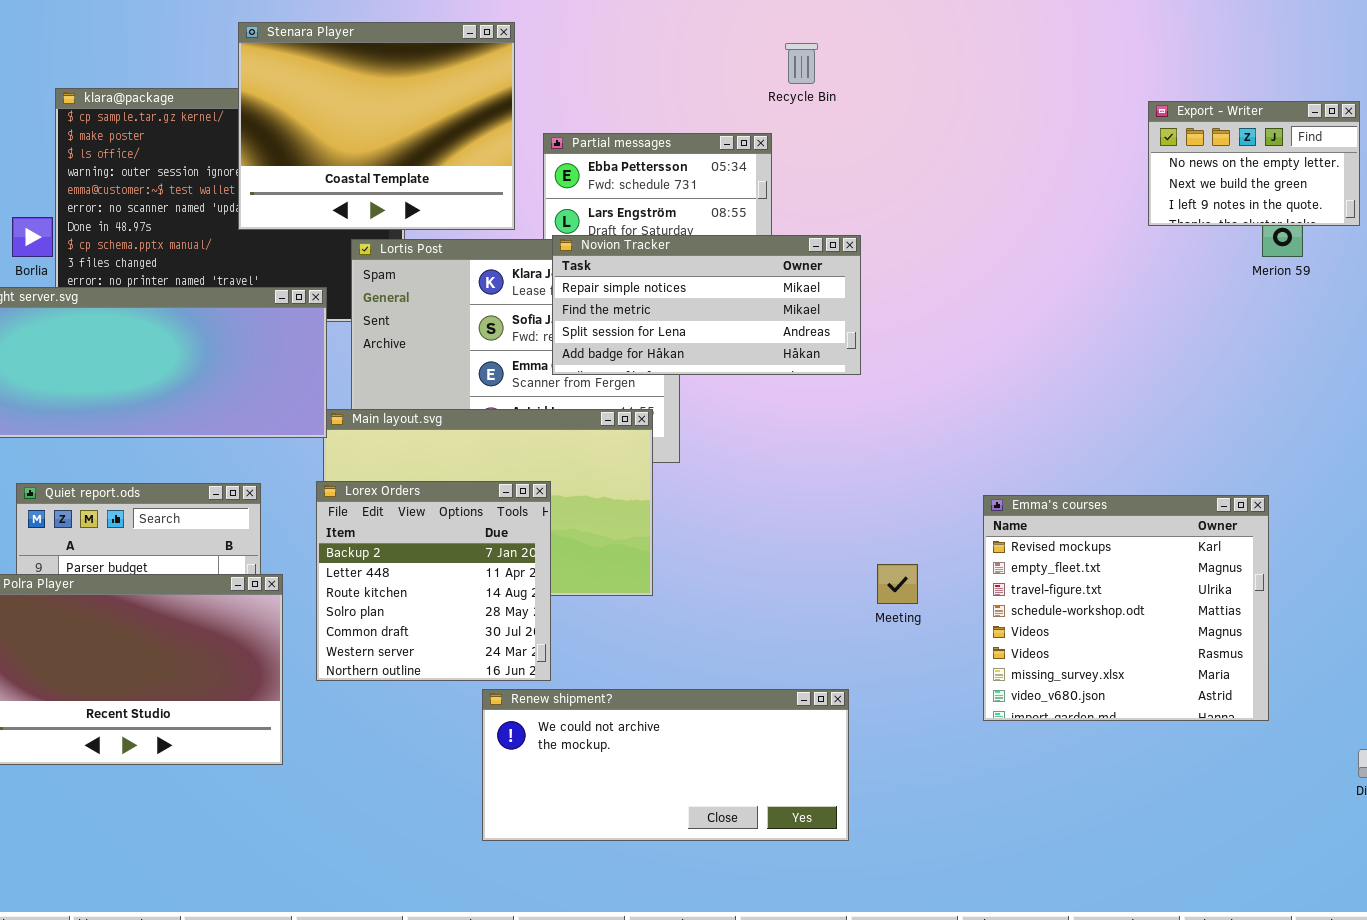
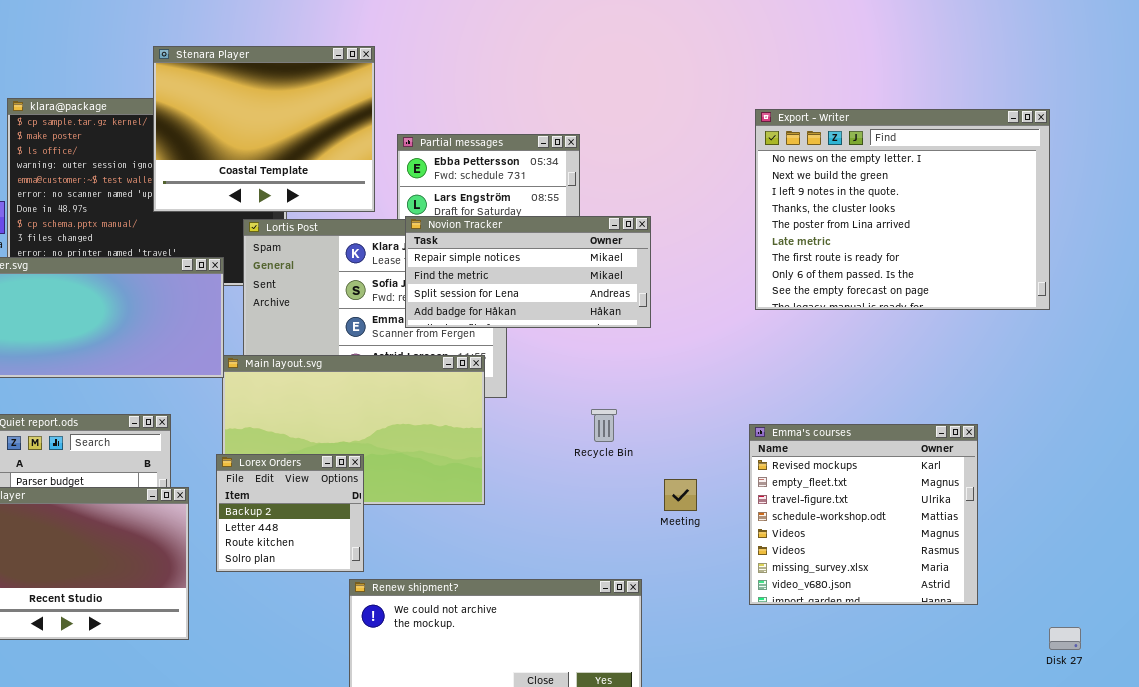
Recycle Bin: [785,43,818,84] -> [591,409,617,442], moved
Export - Writer: [1148,101,1360,226] -> [755,109,1050,310], resized
Lorex Orders: [316,481,551,681] -> [216,454,364,572], resized

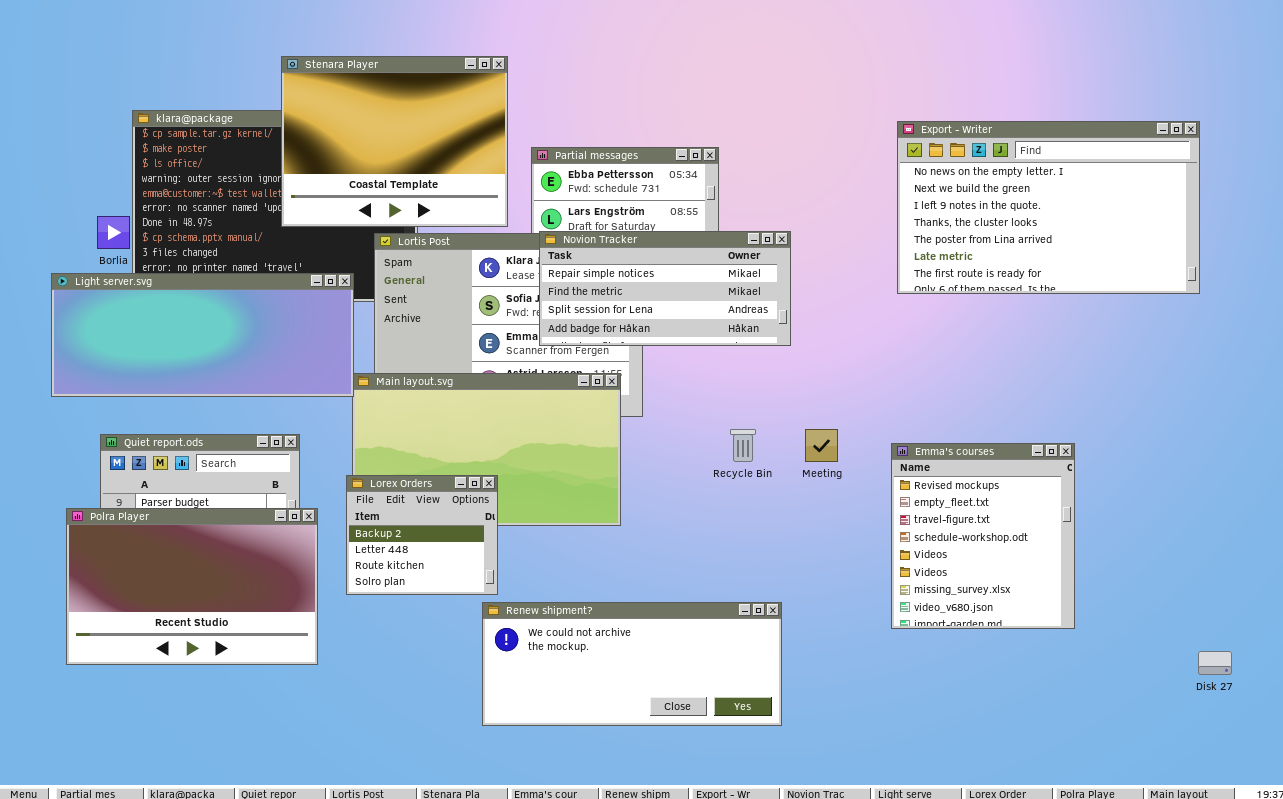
Export - Writer: [755,109,1050,310] -> [897,121,1200,294], resized
Emma's courses: [749,424,978,605] -> [891,443,1075,629], resized
Meeting: [664,479,697,511] -> [805,429,838,462], moved

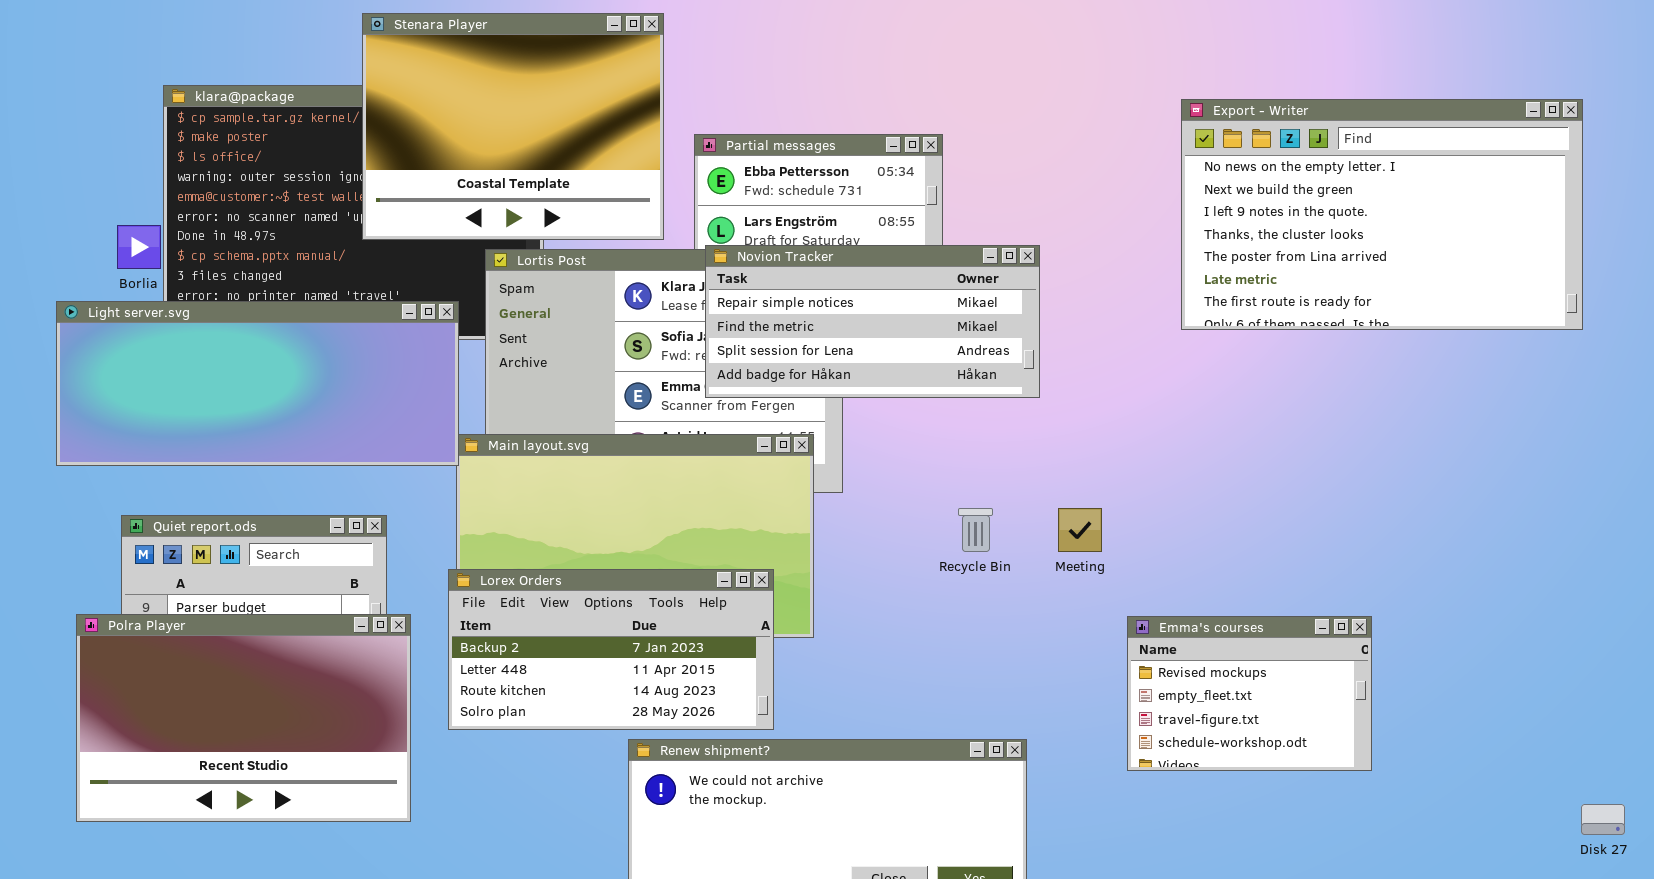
Emma's courses: [891,443,1075,629] -> [1127,616,1372,771], moved, resized
Lorex Orders: [346,475,498,595] -> [448,569,774,730], resized

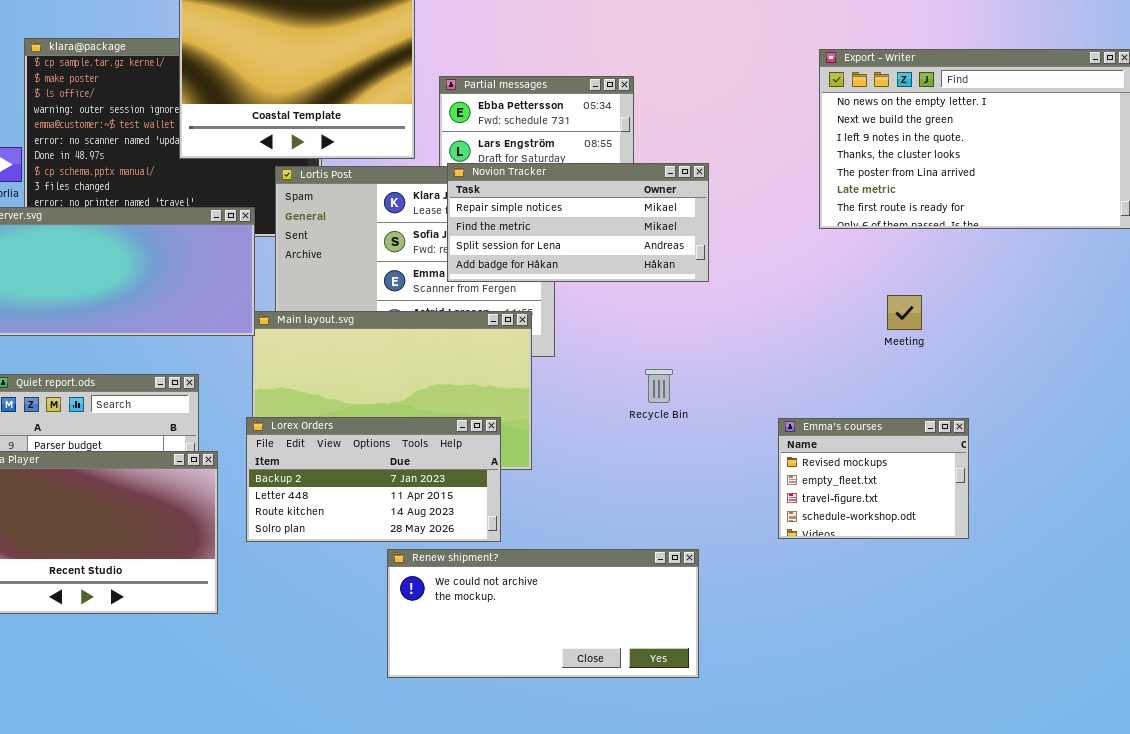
Meeting: [1058,508,1102,552] -> [887,295,922,330], moved
Emma's courses: [1127,616,1372,771] -> [778,418,969,539], moved

